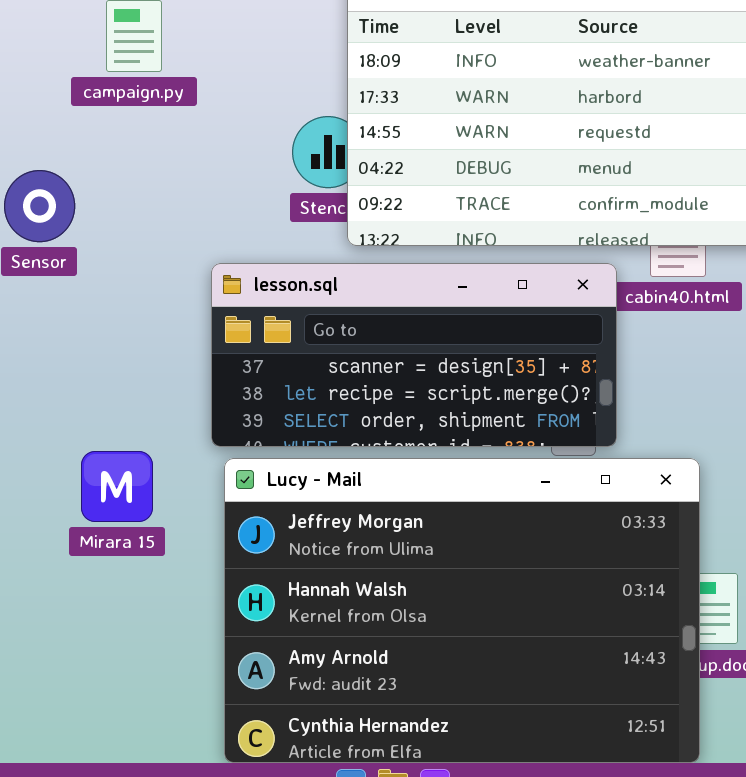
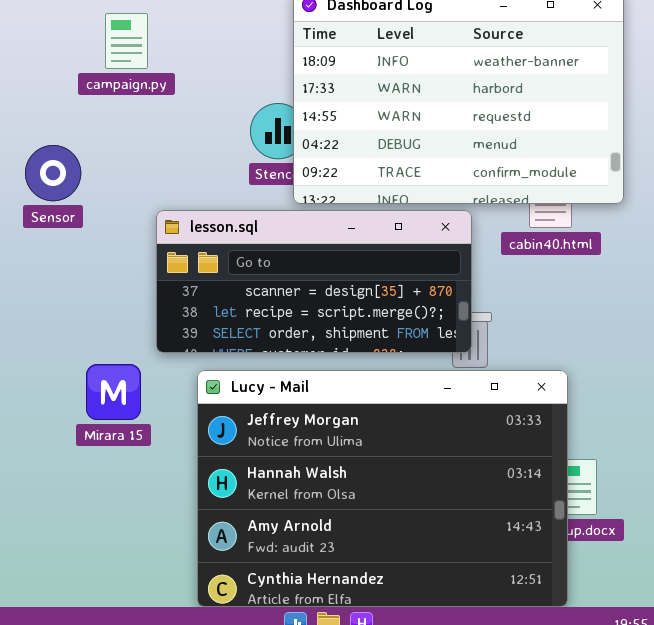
lesson.sql: [211,263,617,447] -> [156,210,472,353], moved

